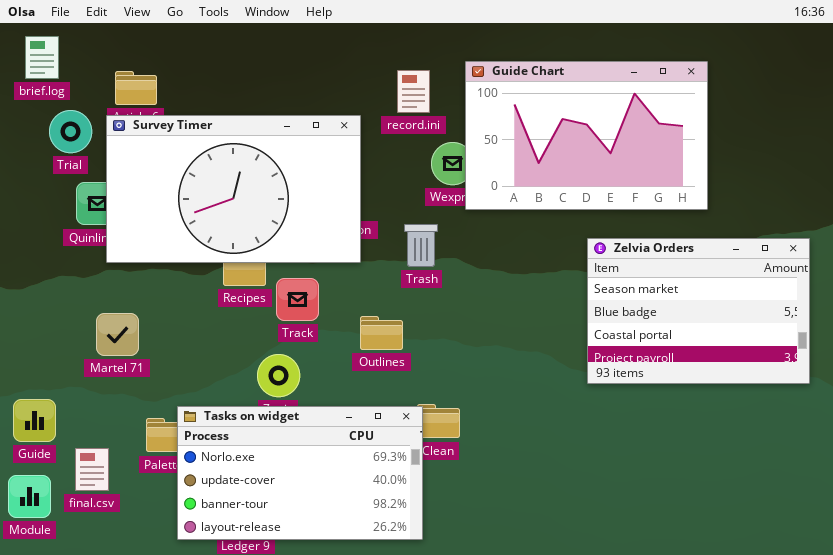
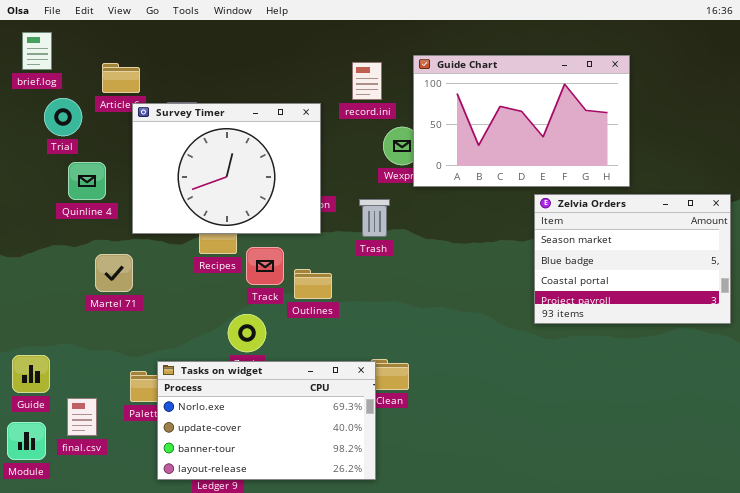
Survey Timer: [106,115,361,263] -> [132,103,321,234], resized
Zelvia Orders: [587,238,810,384] -> [534,194,731,324], moved
Martel 71: [96,313,139,356] -> [95,254,133,292], moved
Outlines: [360,316,403,350] -> [294,269,332,299], moved

